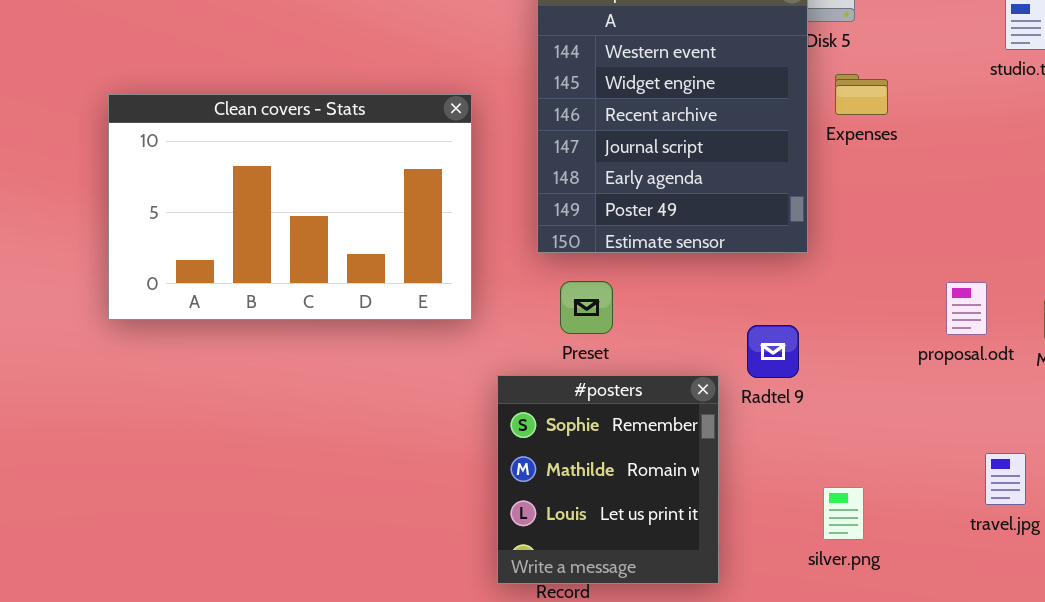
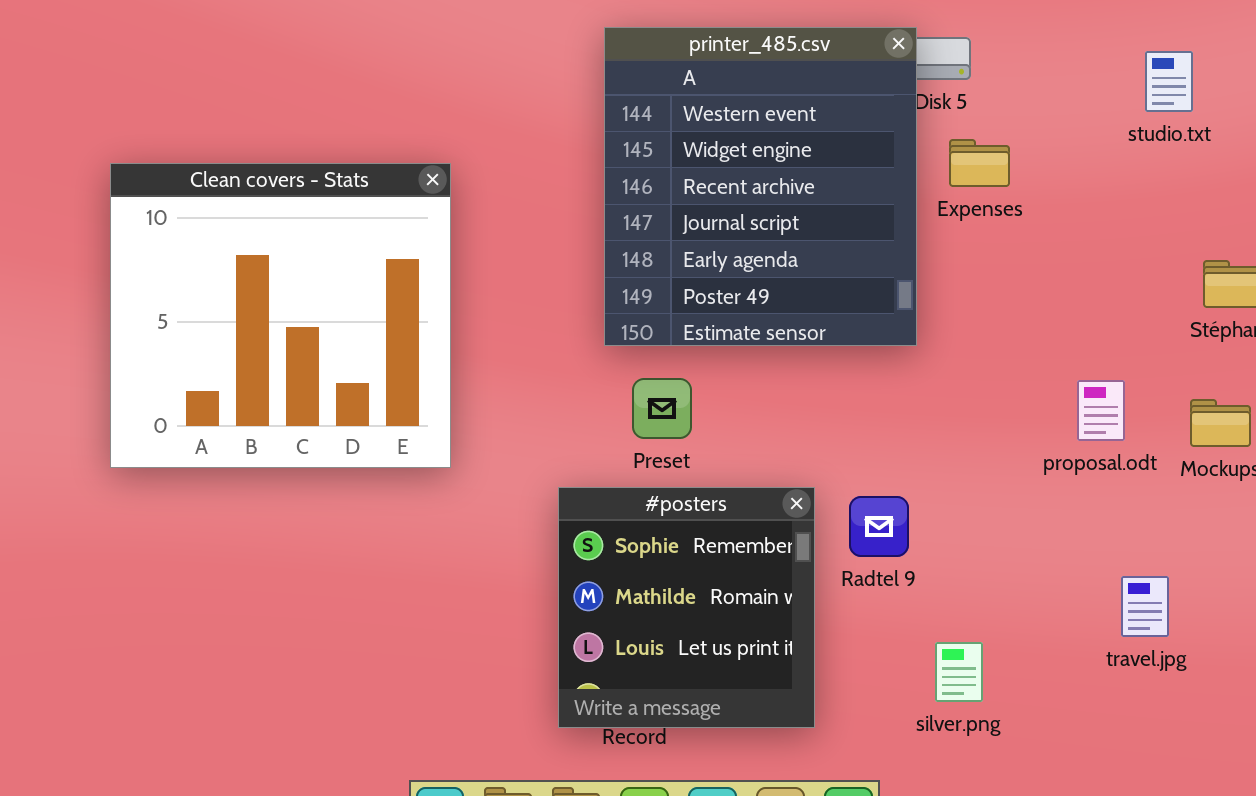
Clean covers - Stats: [108,94,472,320] -> [110,163,451,468], resized
Radtel 9: [747,325,799,378] -> [849,496,909,557], moved
silver.png: [823,487,864,540] -> [935,642,983,702], moved

